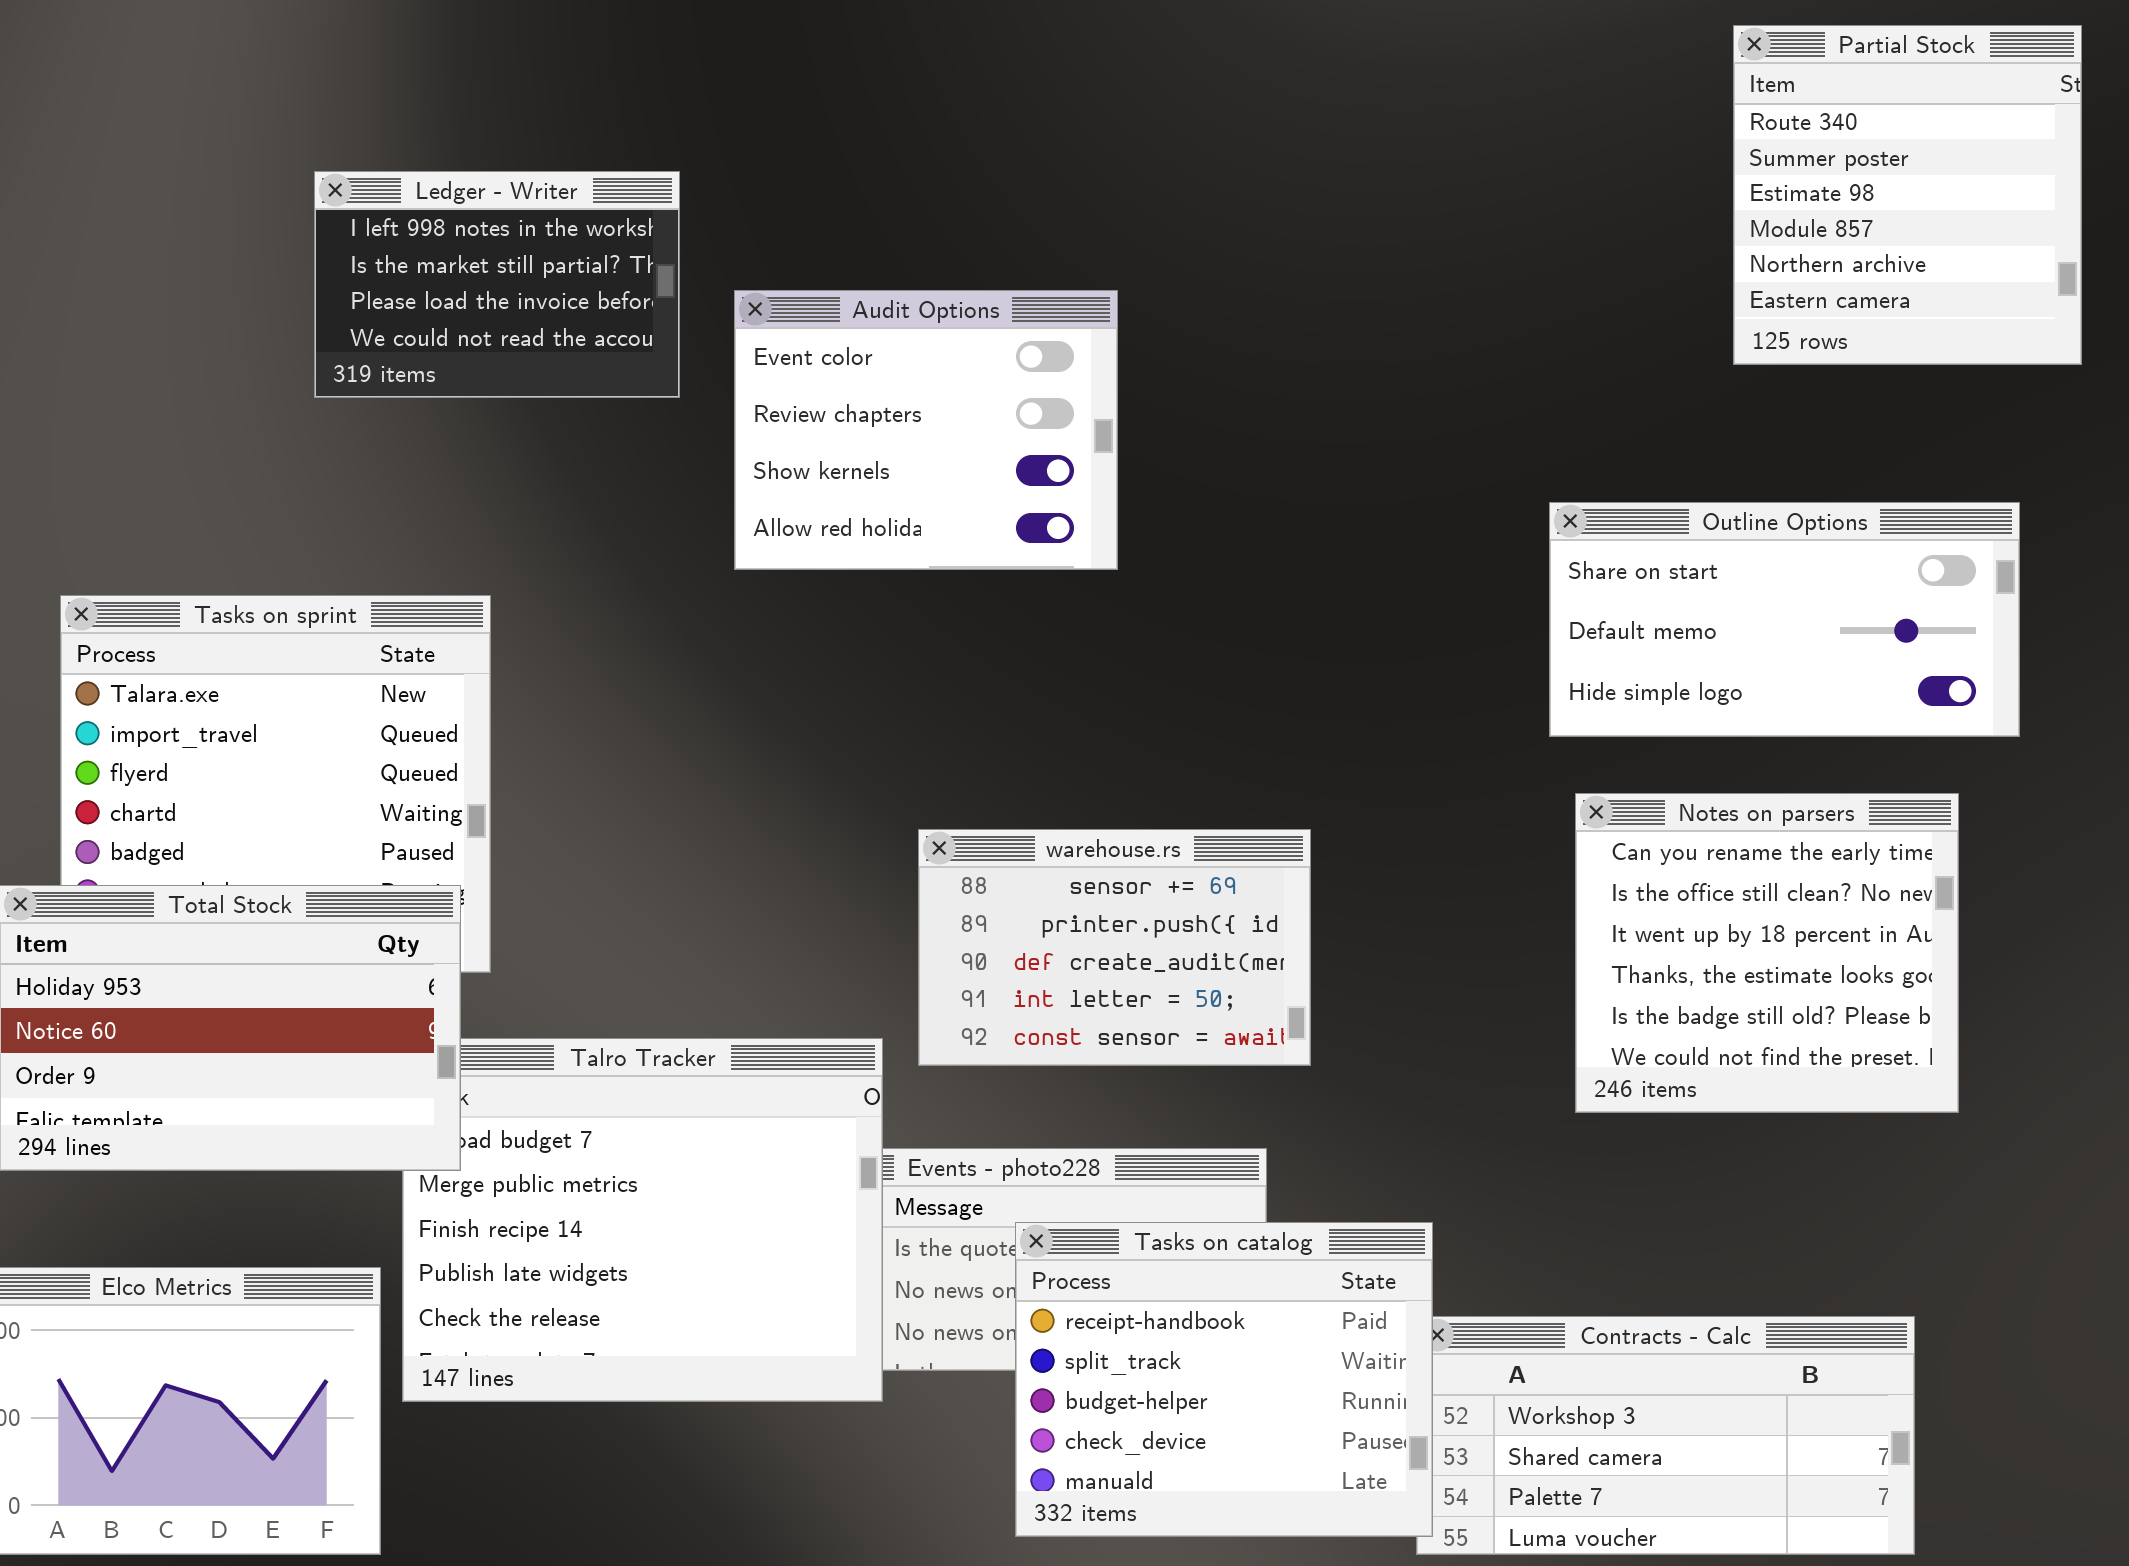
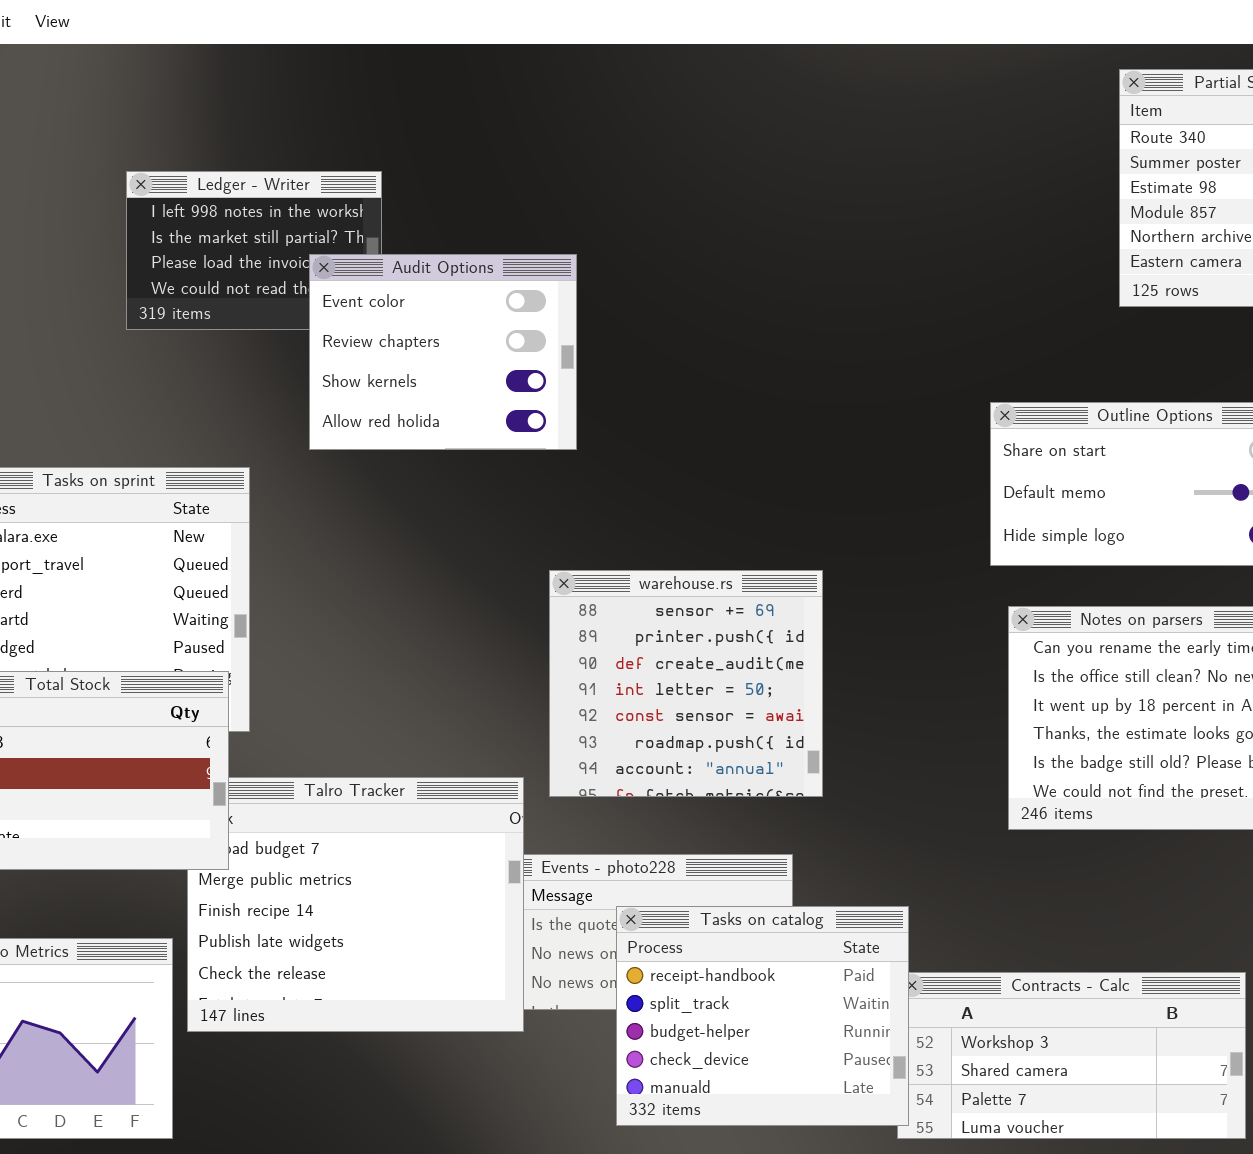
Audit Options: [734,290,1118,570] -> [309,254,577,450], moved
warehouse.rs: [918,829,1311,1066] -> [549,570,823,797], resized

